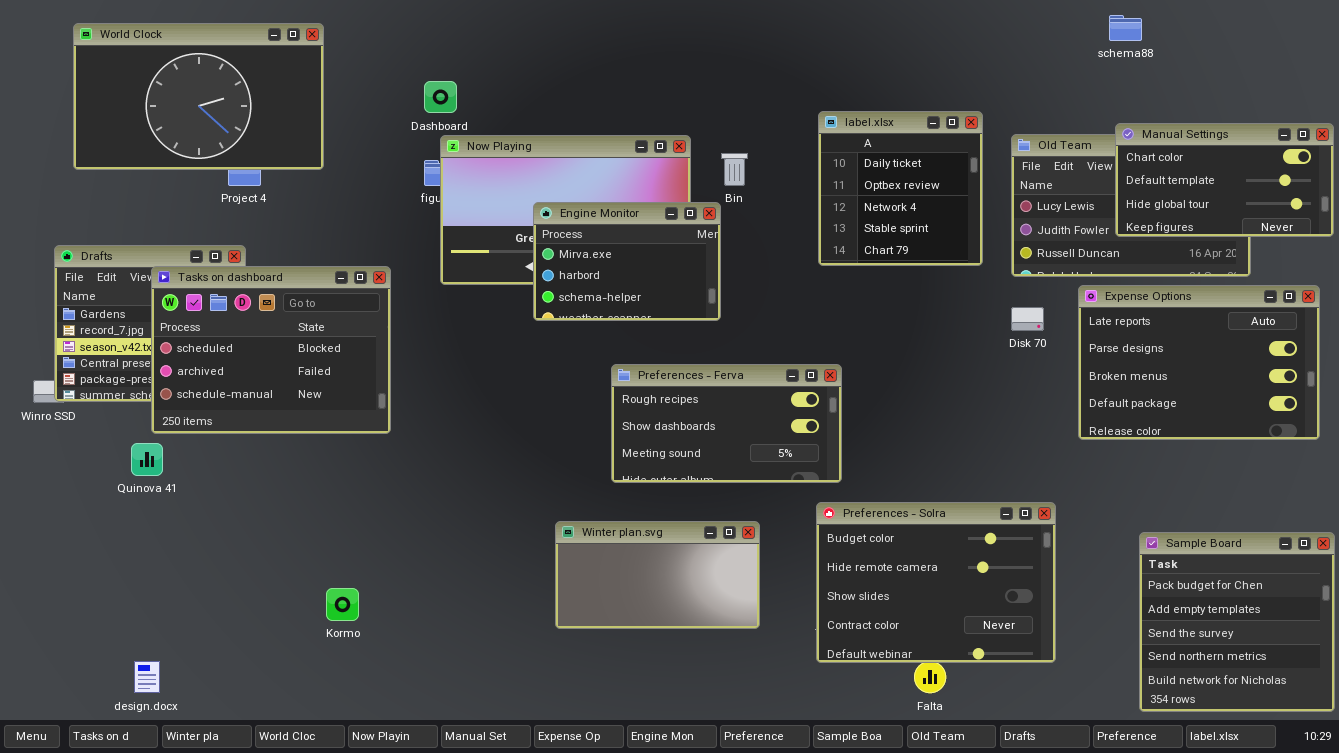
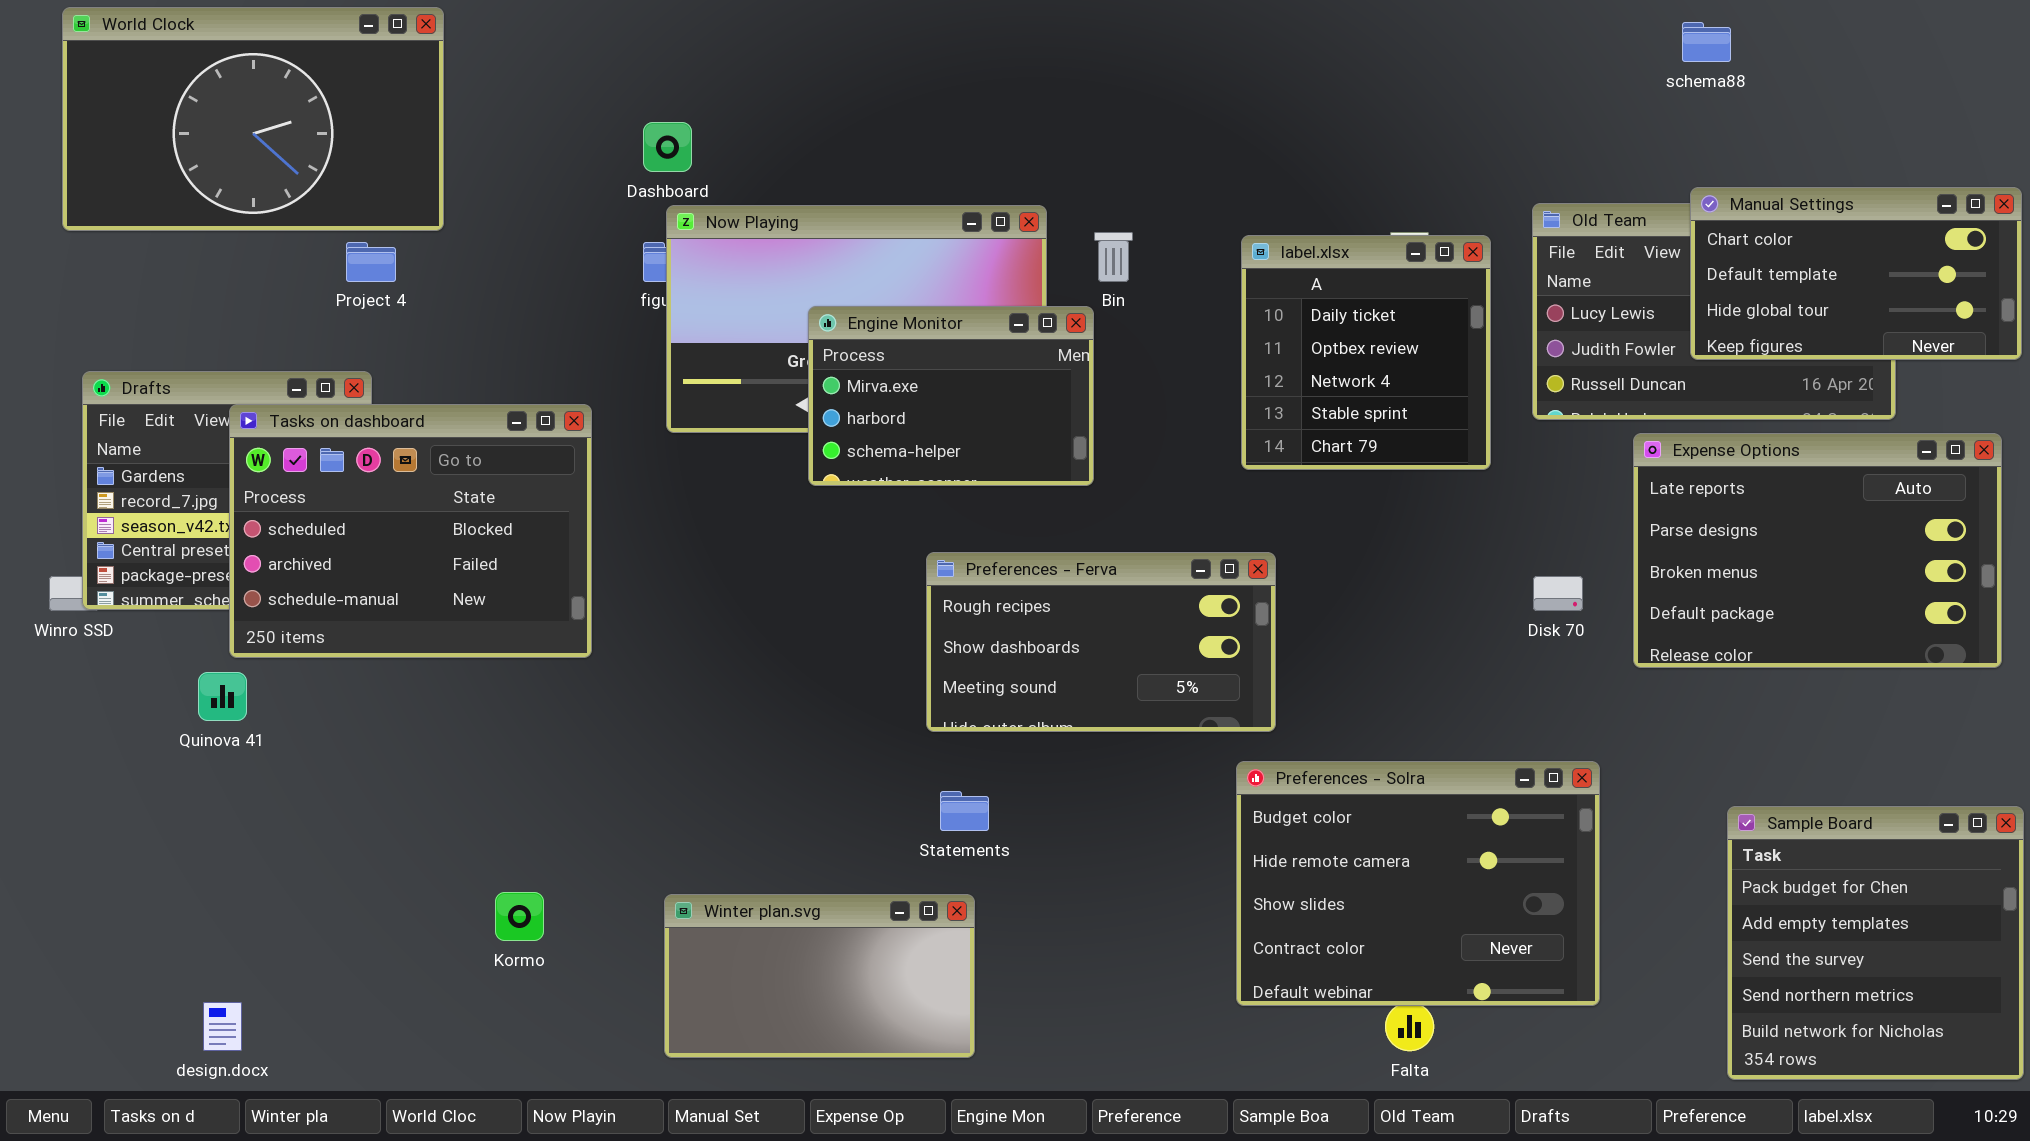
World Clock: [73,23,324,170] -> [62,7,444,231], moved
label.xlsx: [818,111,983,266] -> [1241,235,1491,470], moved
Disk 70: [1011,307,1044,331] -> [1533,576,1583,611], moved
Winter plan.svg: [555,521,760,629] -> [664,894,975,1058], moved

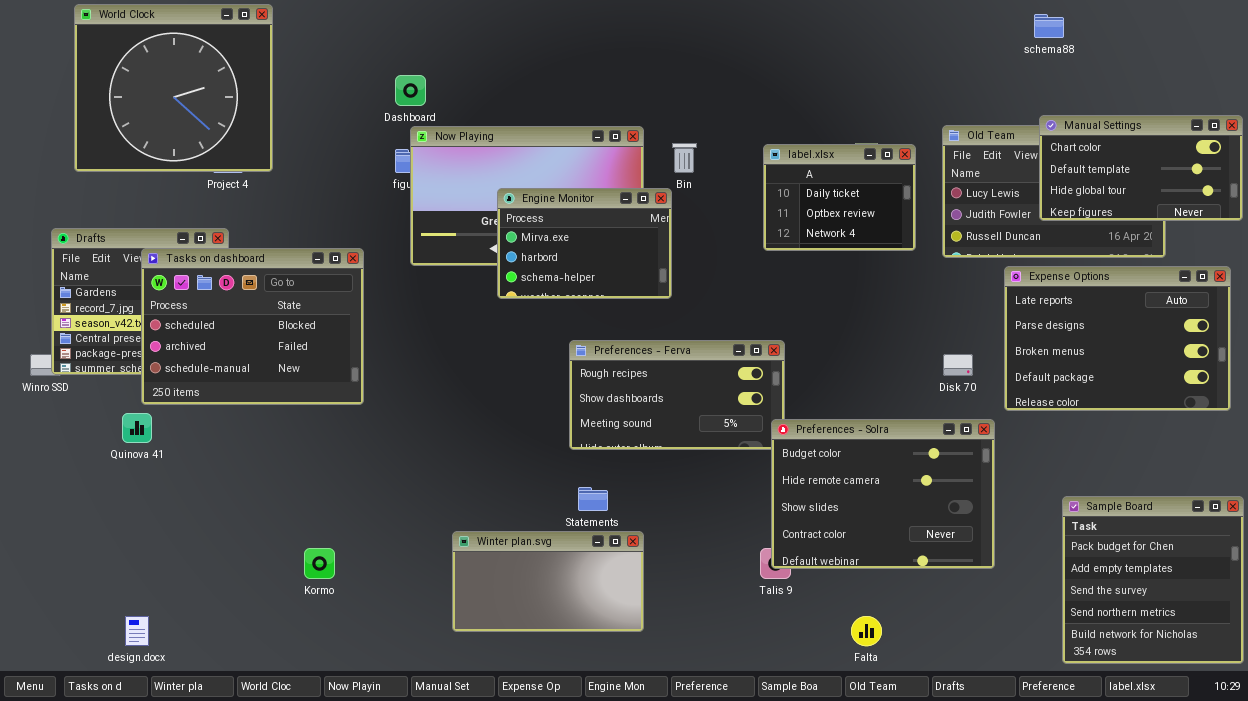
World Clock: [62,7,444,231] -> [74,4,273,172], resized
label.xlsx: [1241,235,1491,470] -> [763,144,916,251], resized
Preferences - Solra: [1236,761,1600,1006] -> [771,419,995,569], moved
Winter plan.svg: [664,894,975,1058] -> [452,531,644,632], moved

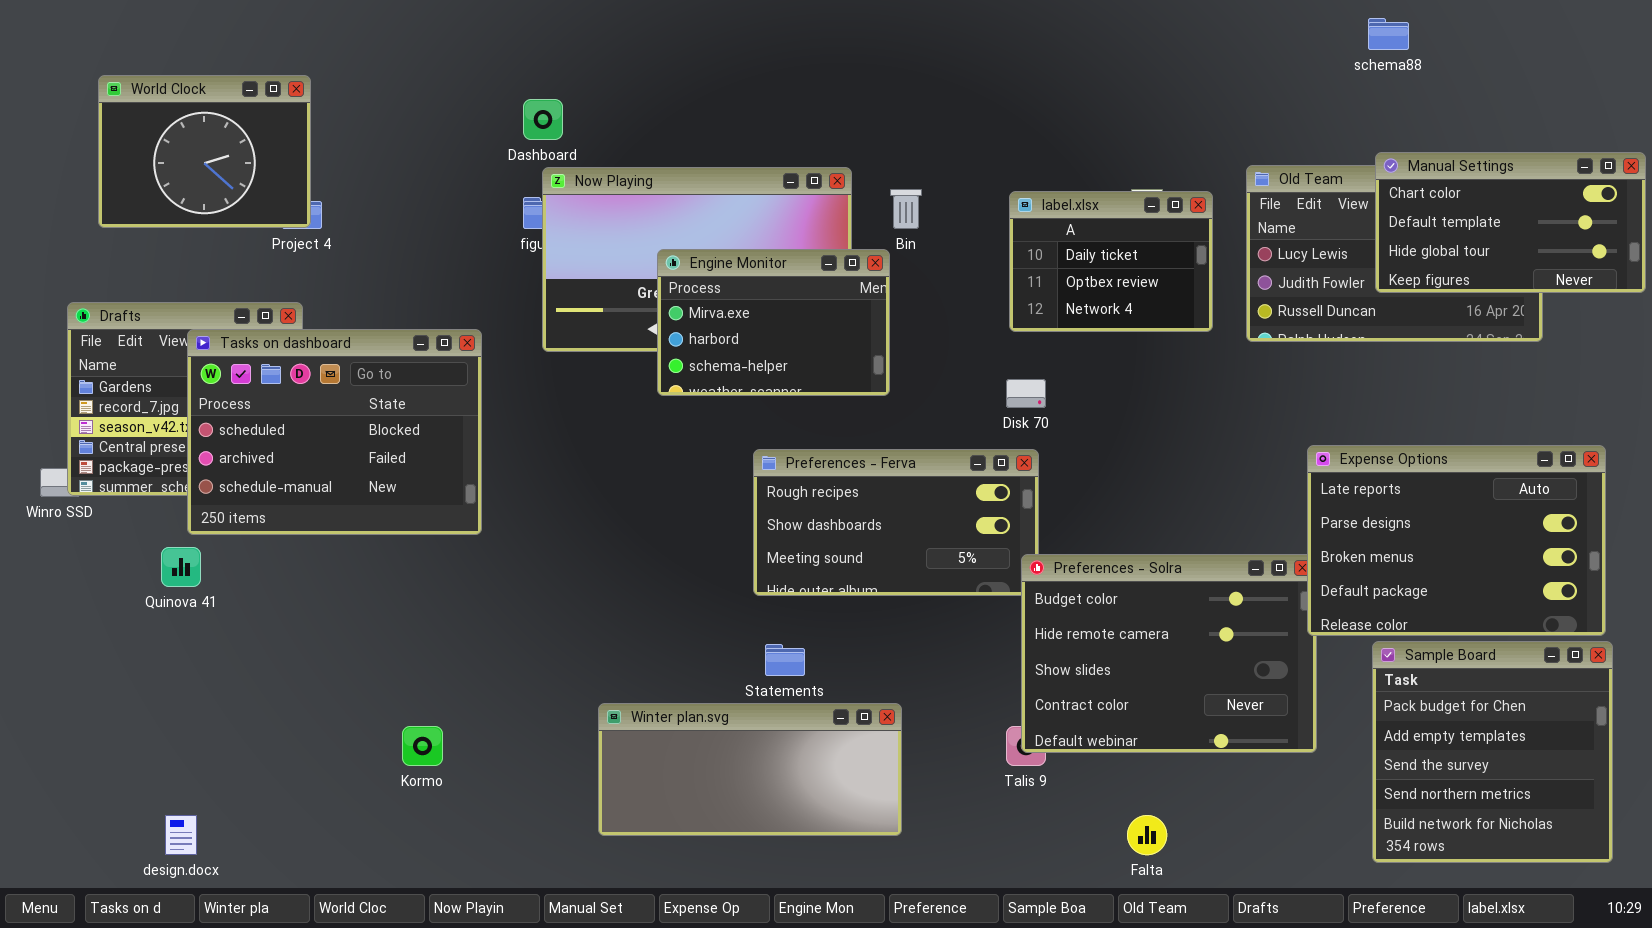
World Clock: [74,4,273,172] -> [98,75,311,228], resized
Expense Options: [1004,266,1231,411] -> [1307,445,1606,636], moved
Disk 70: [943,354,973,376] -> [1006,379,1046,408], moved
Sample Board: [1062,496,1244,664] -> [1372,641,1613,863], moved
Winter plan.svg: [452,531,644,632] -> [598,703,902,836], resized

